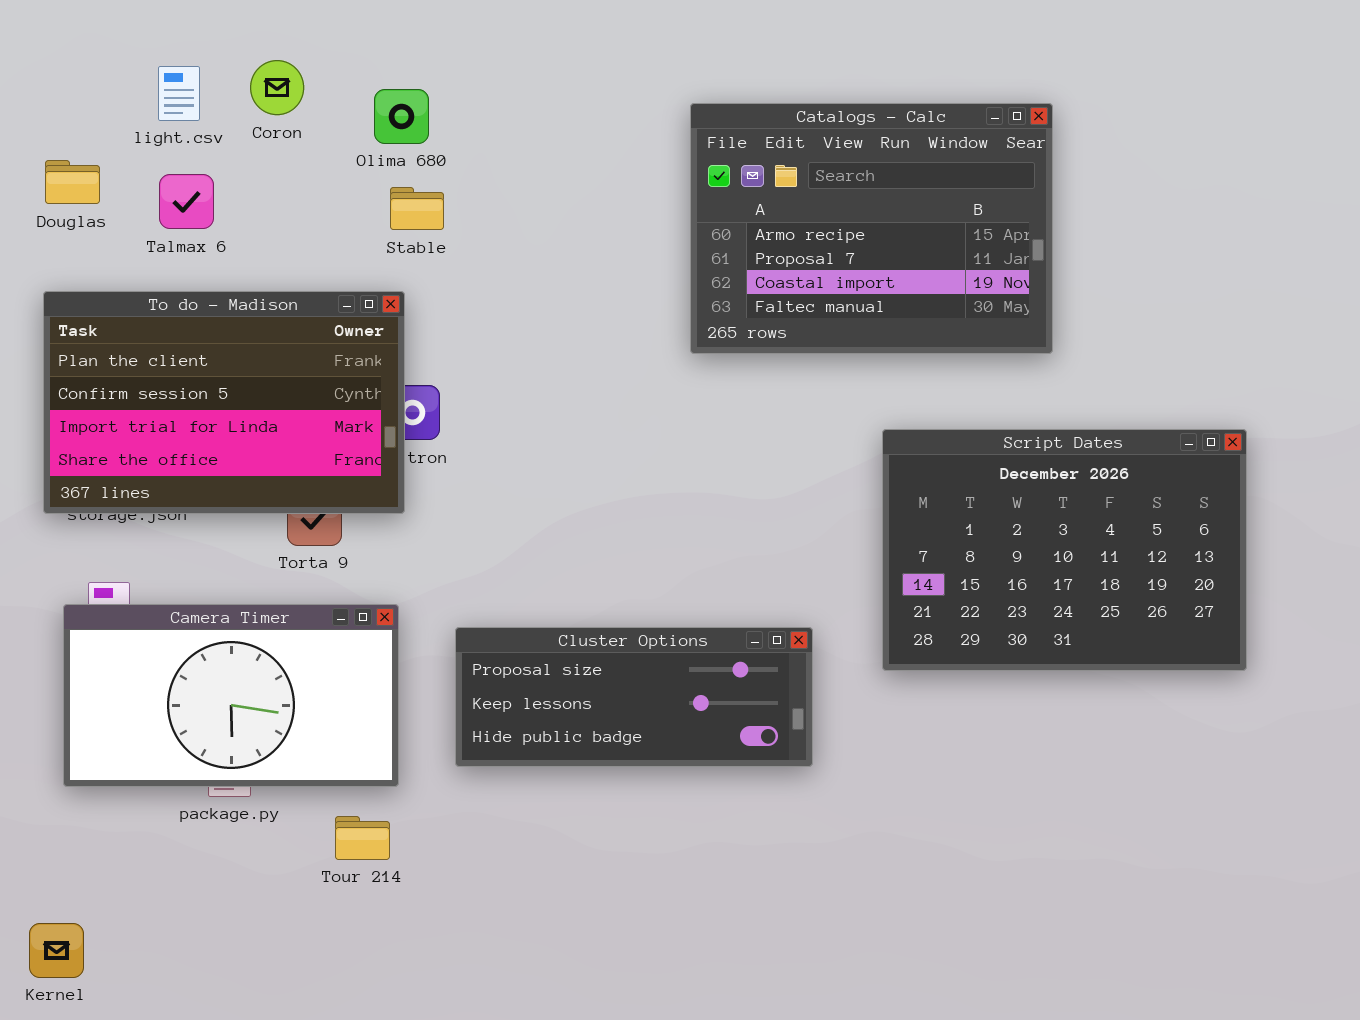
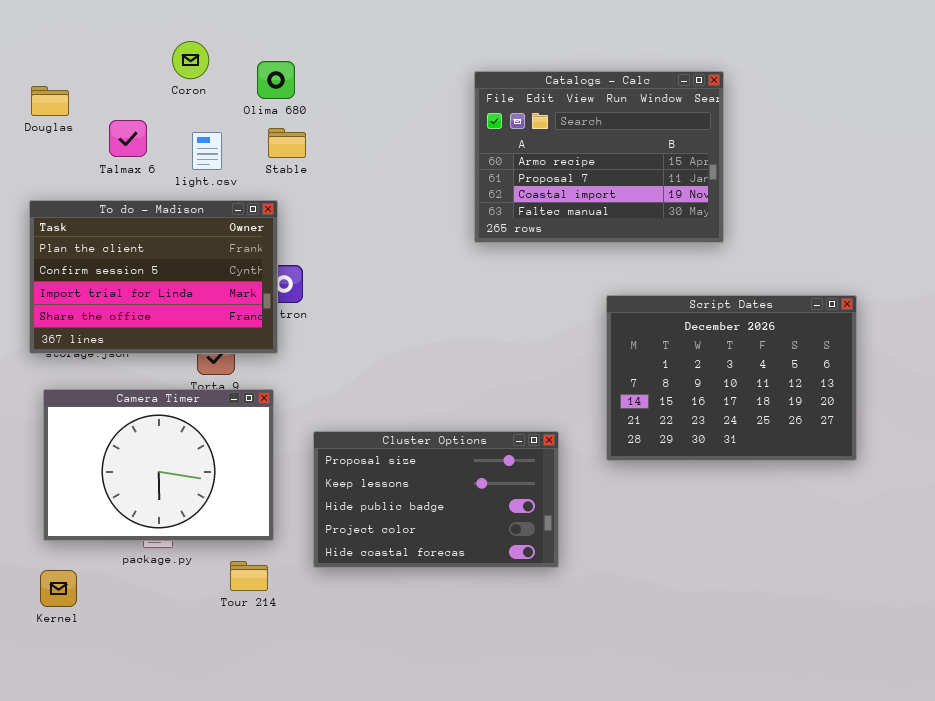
light.csv: [158,66,200,121] -> [192,132,222,170], moved
Douglas: [45,160,100,204] -> [31,86,69,116], moved
Camera Timer: [63,604,399,787] -> [43,389,274,541], resized
Cluster Options: [455,627,813,767] -> [313,431,559,568], resized
Kernel: [29,923,84,978] -> [40,570,77,607], moved

